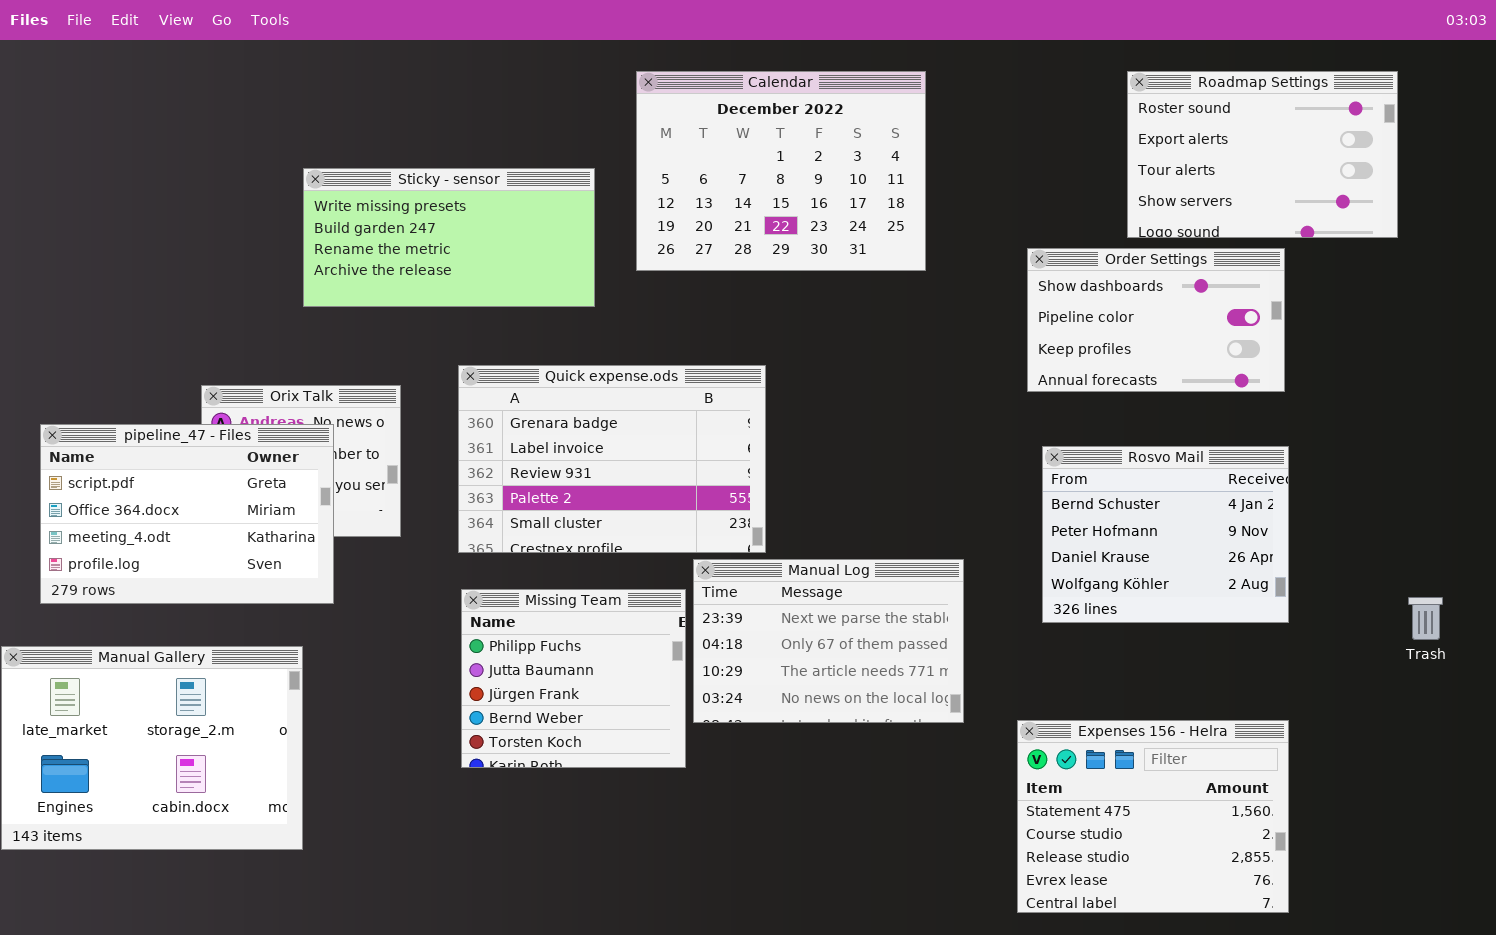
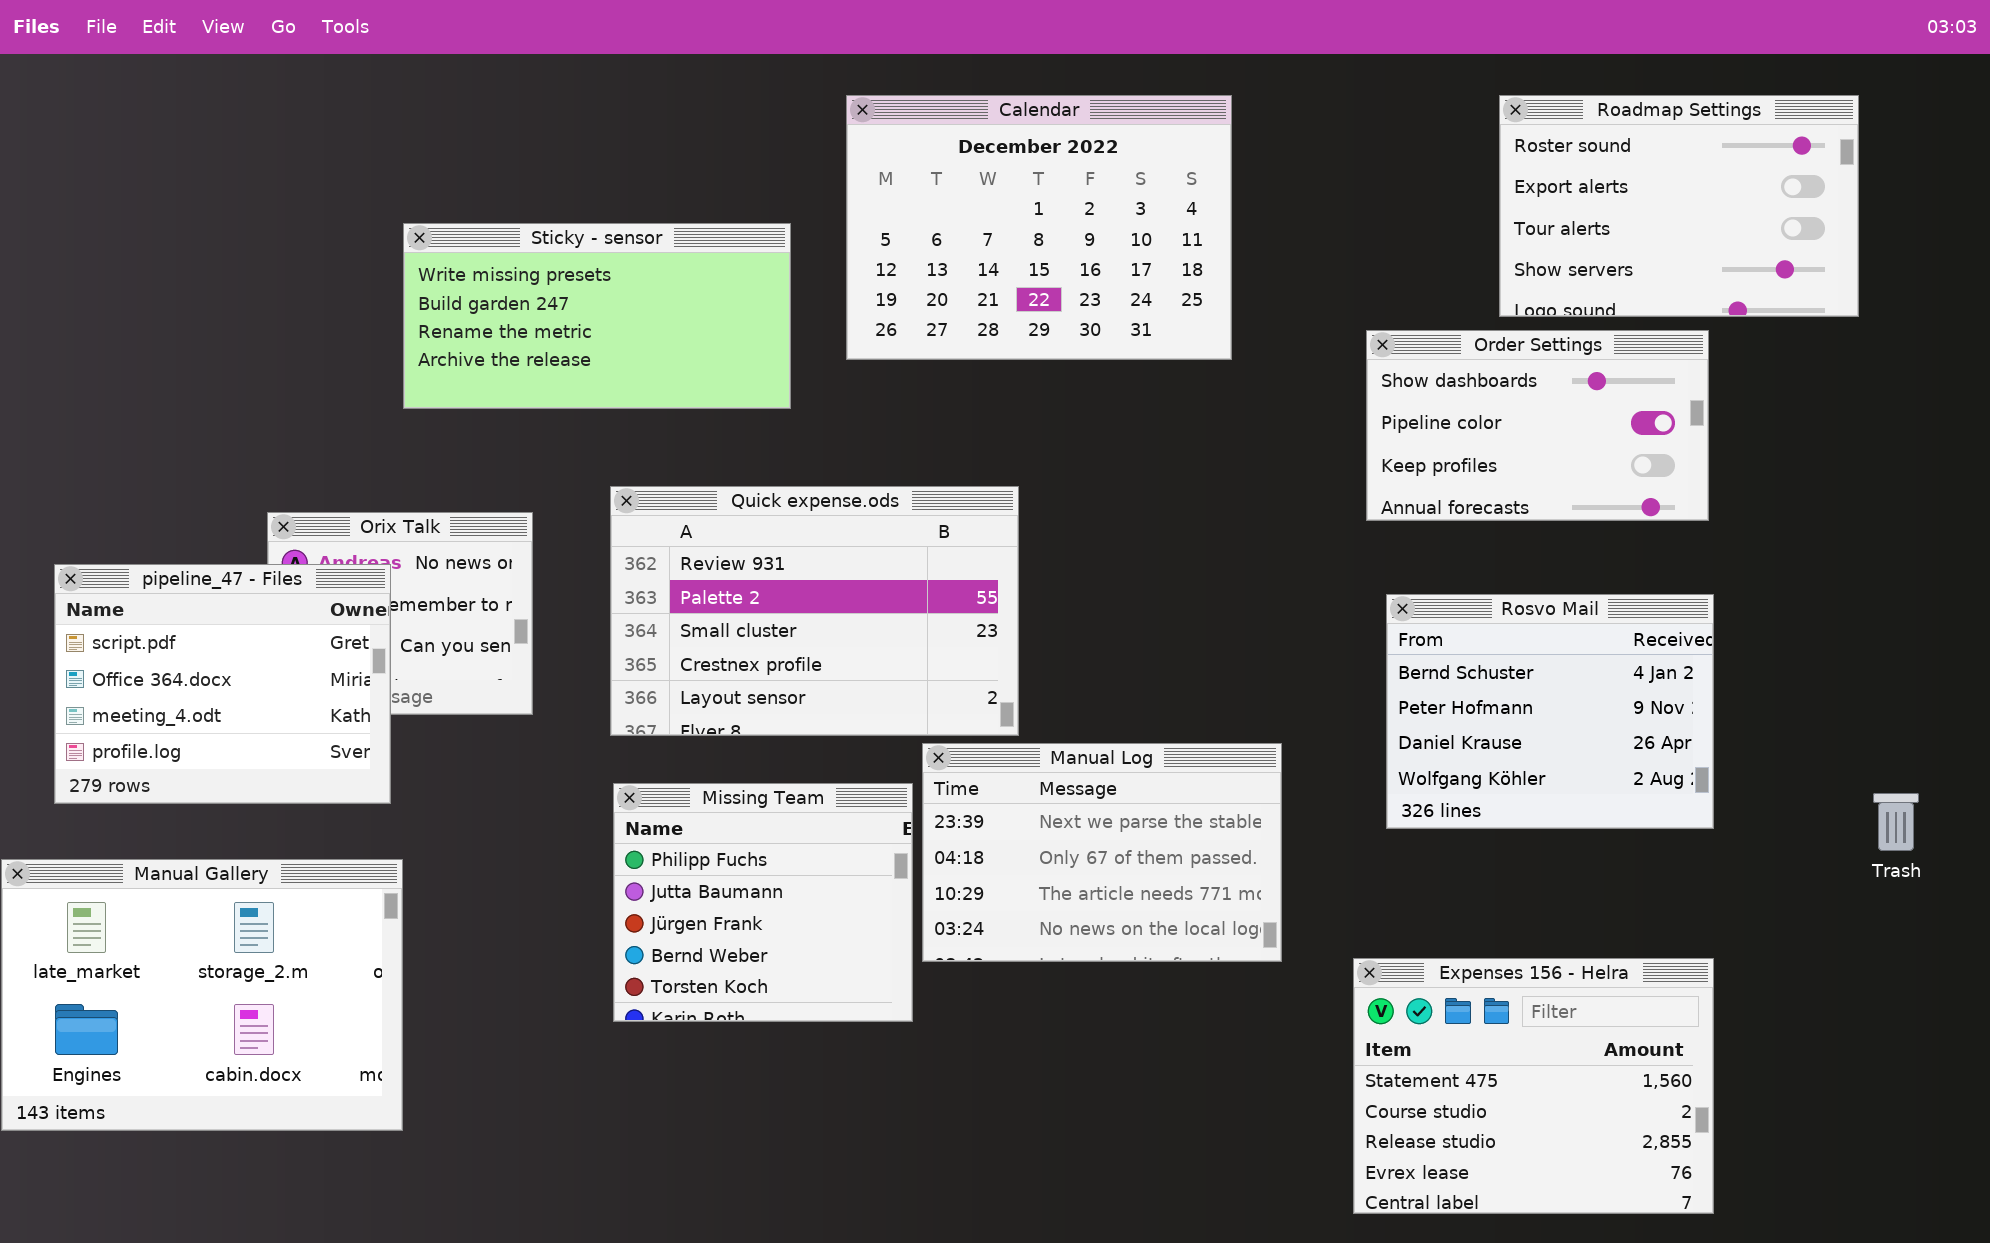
Quick expense.ods: [458,365,766,553] -> [610,486,1019,736], scrolled down 2 rows
pipeline_47 - Files: [40,424,334,604] -> [54,564,391,804], resized

